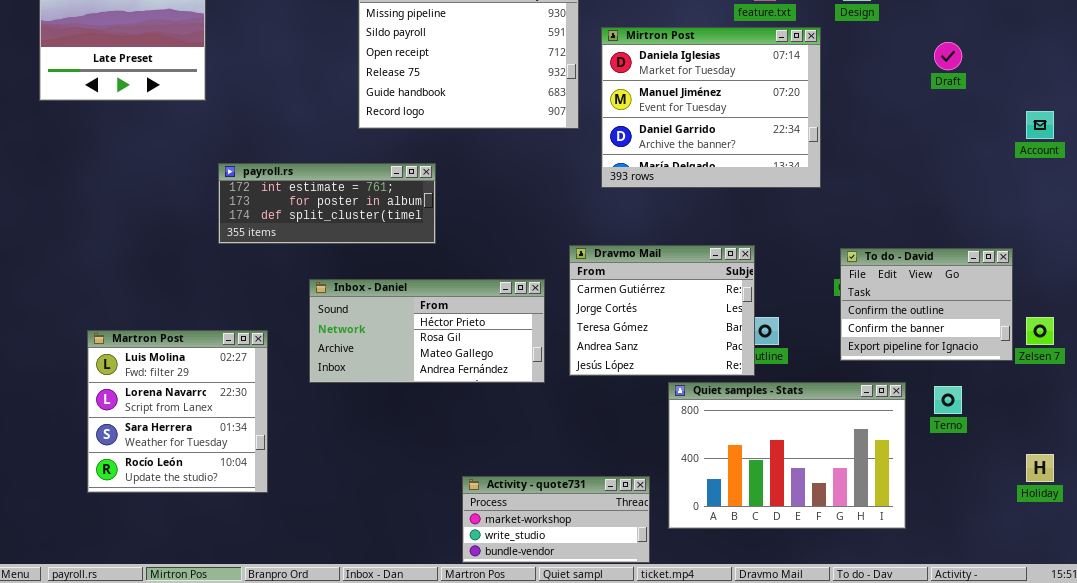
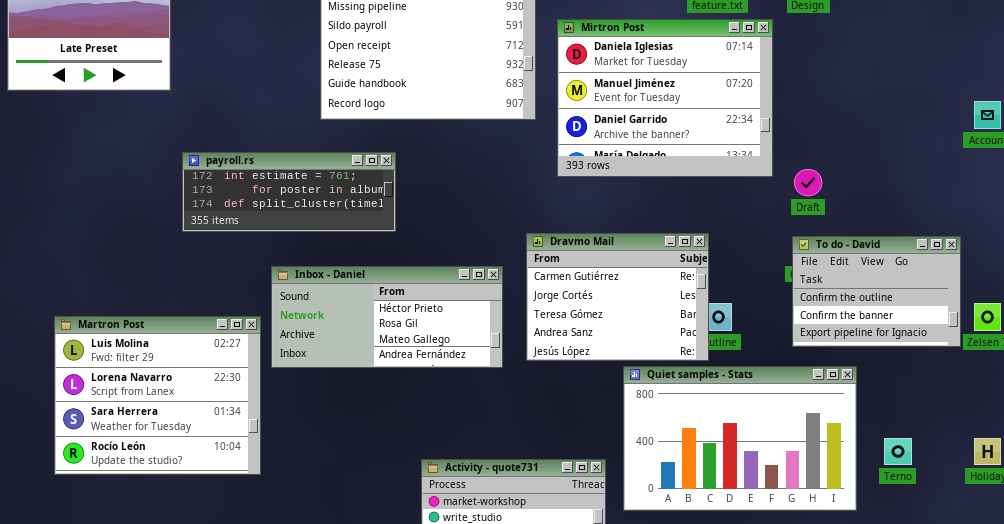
Draft: [934,42,962,70] -> [794,169,822,196], moved
Martron Post: [87,330,268,493] -> [54,316,261,475], resized
Terno: [934,386,962,414] -> [884,438,912,465], moved

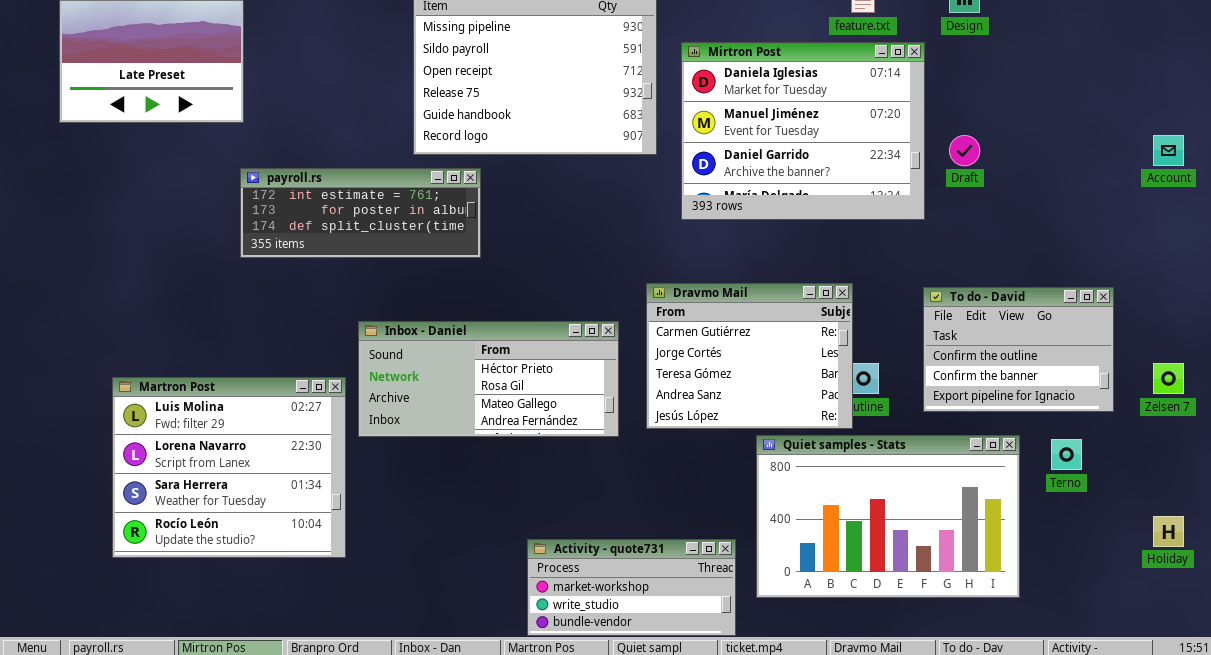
payroll.rs: [182,152,396,232] -> [240,168,481,258], moved
Draft: [794,169,822,196] -> [949,135,980,166], moved
To do - David: [792,236,961,347] -> [923,287,1114,412], moved
Terno: [884,438,912,465] -> [1051,439,1082,470], moved

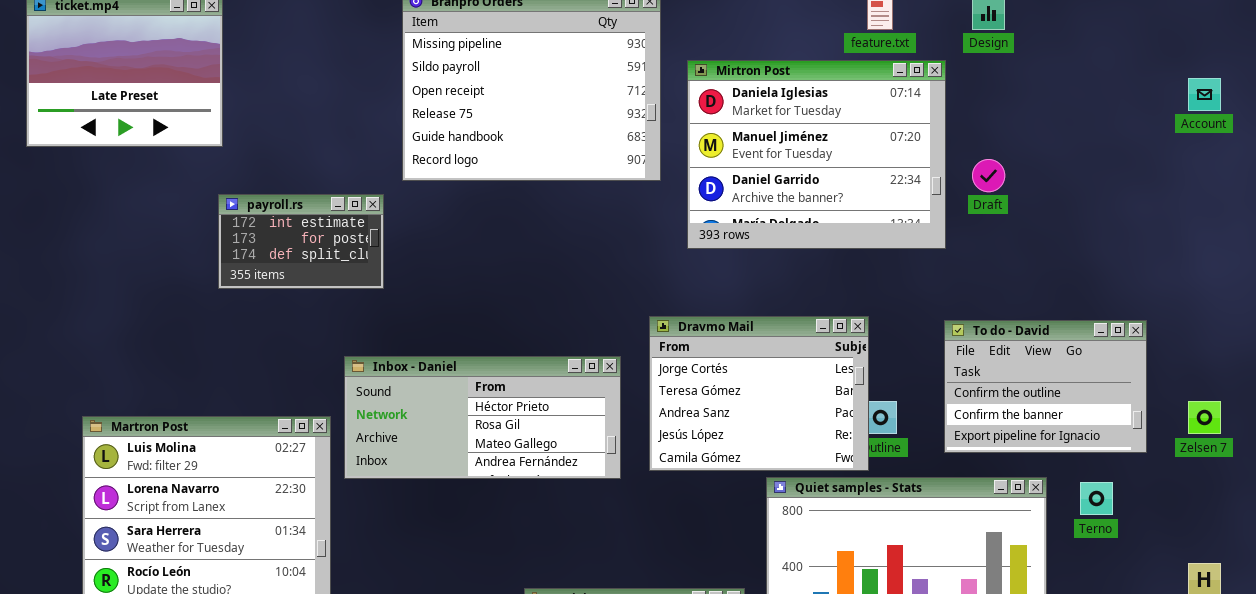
Account: [1153,135,1184,166] -> [1188,78,1221,111], moved
payroll.rs: [240,168,481,258] -> [218,194,384,289], resized
Dravmo Mail: [646,283,853,429] -> [649,316,869,471], scrolled down 1 row

